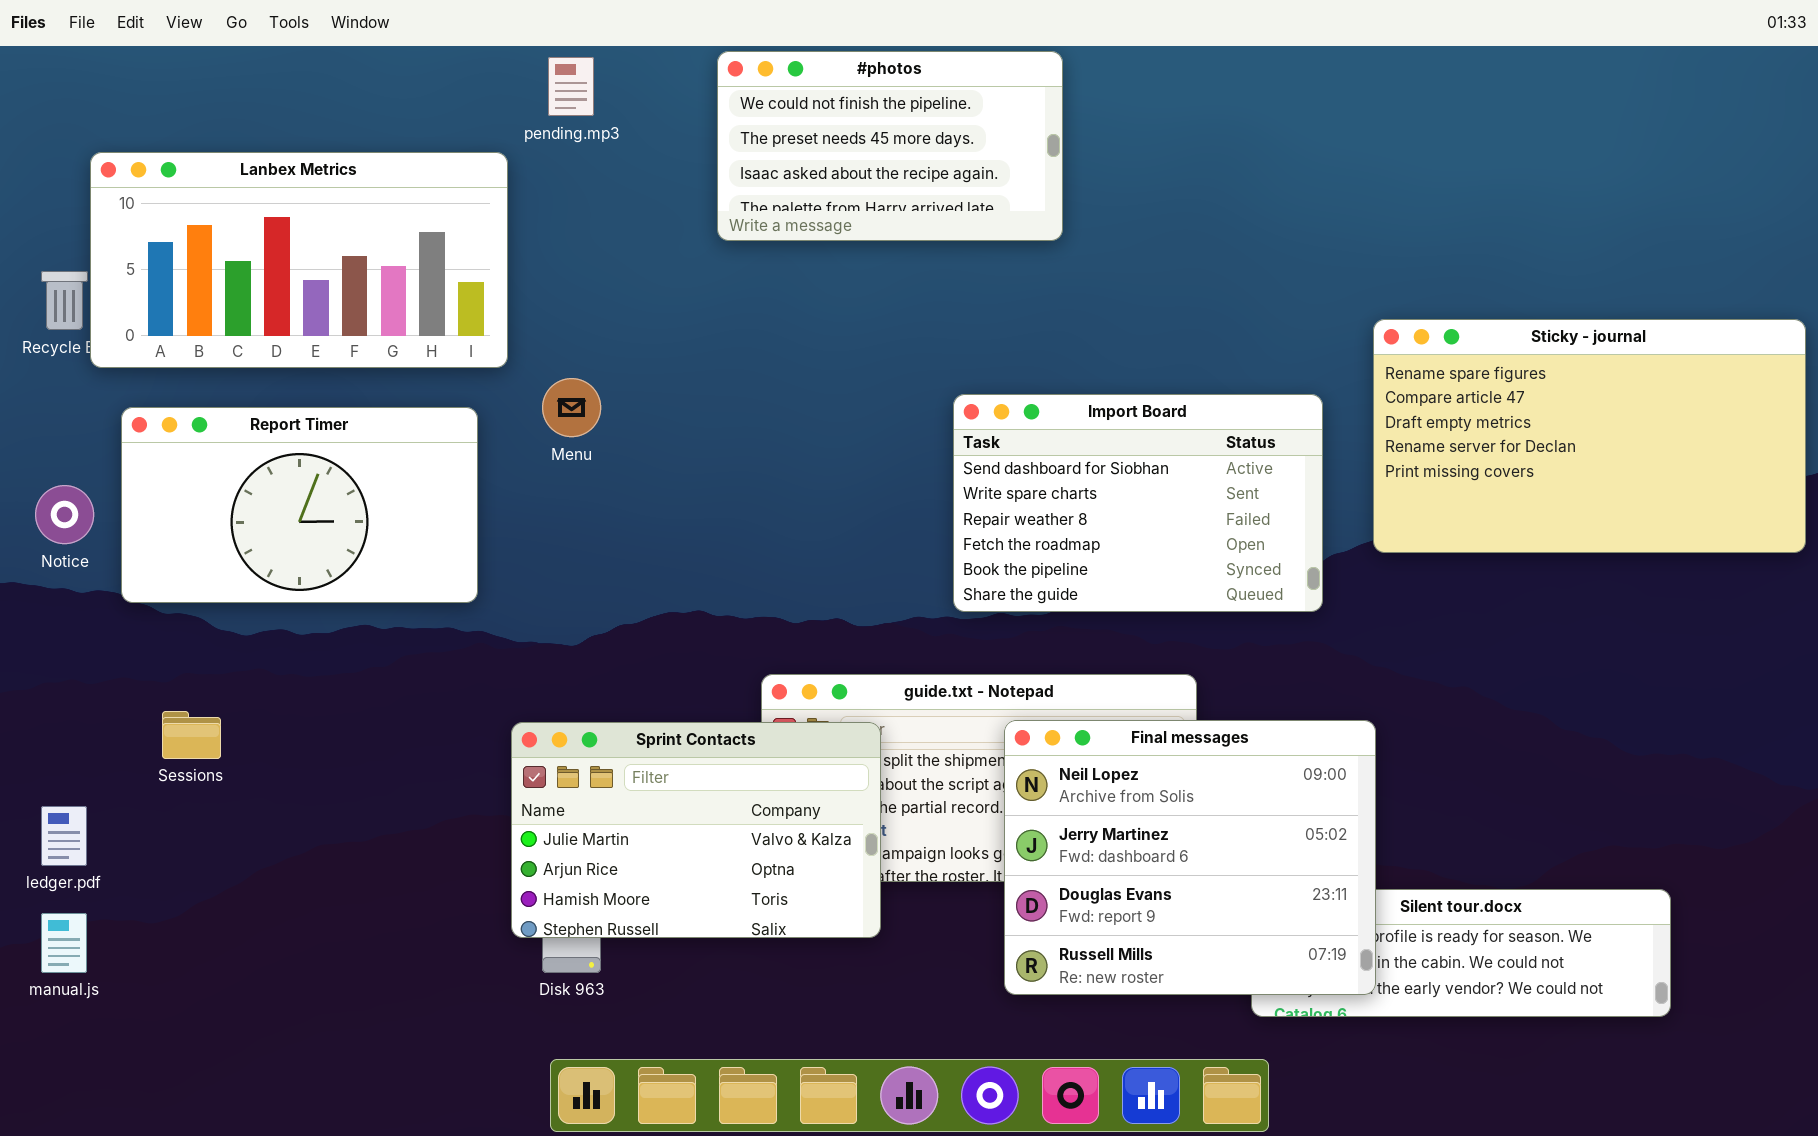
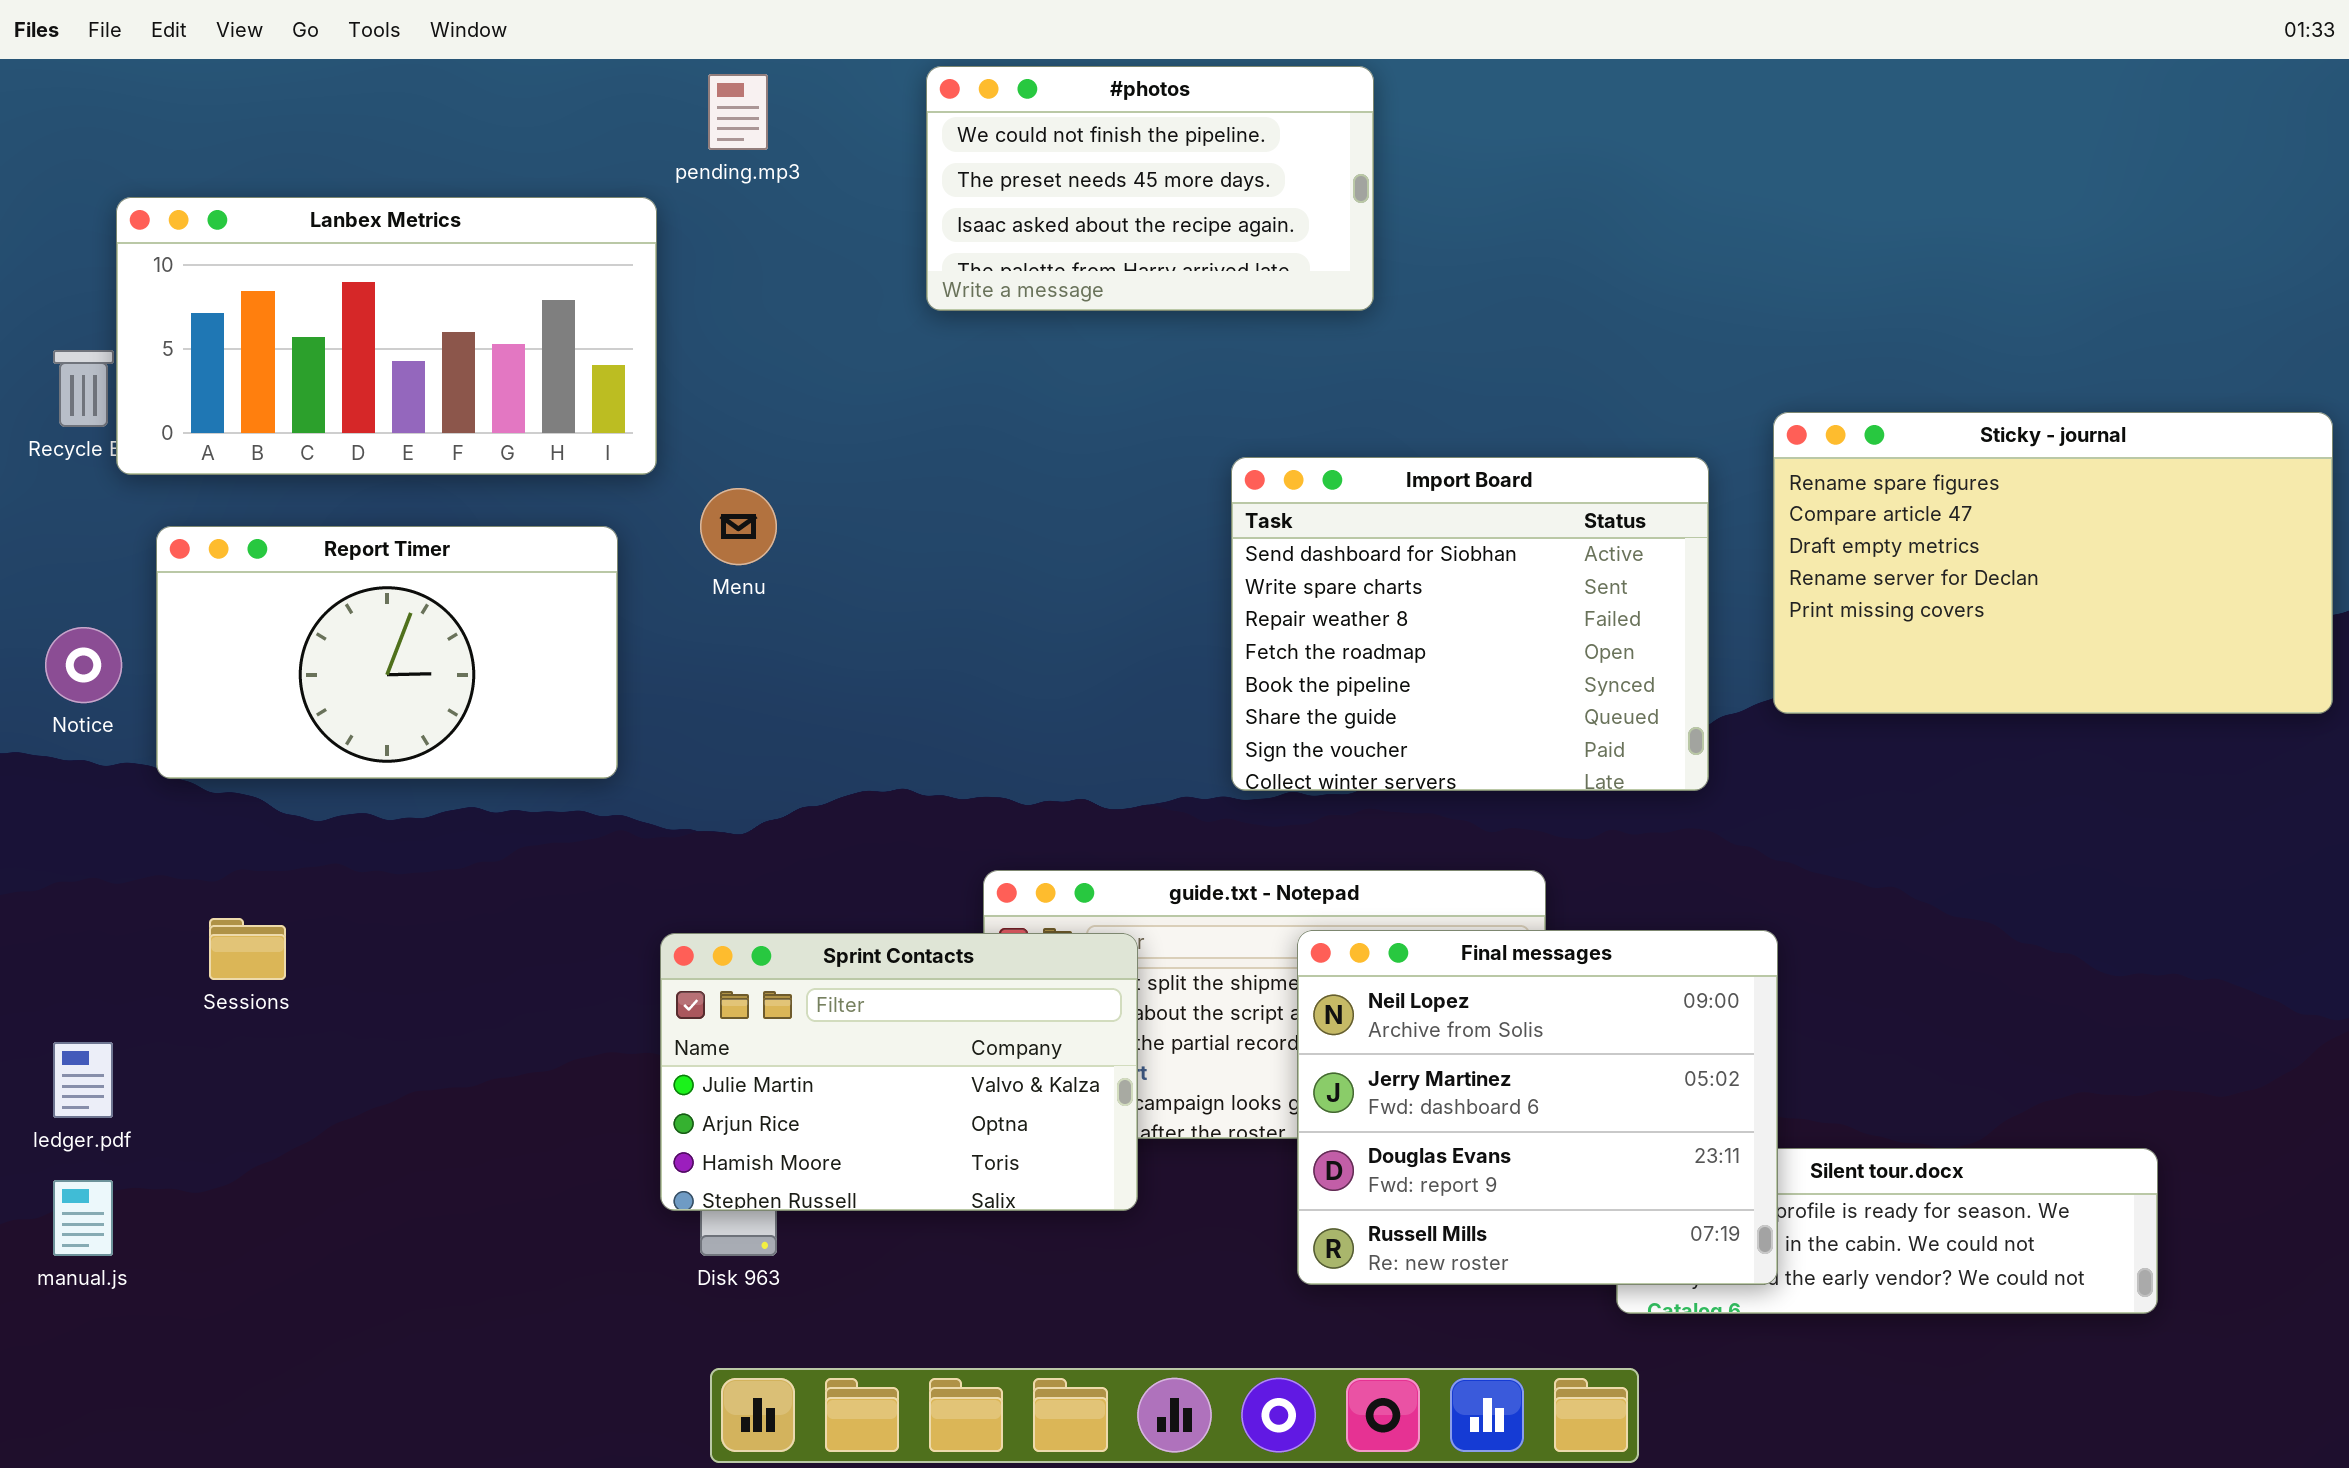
Import Board: [953,394,1323,612] -> [1231,457,1709,791], resized

